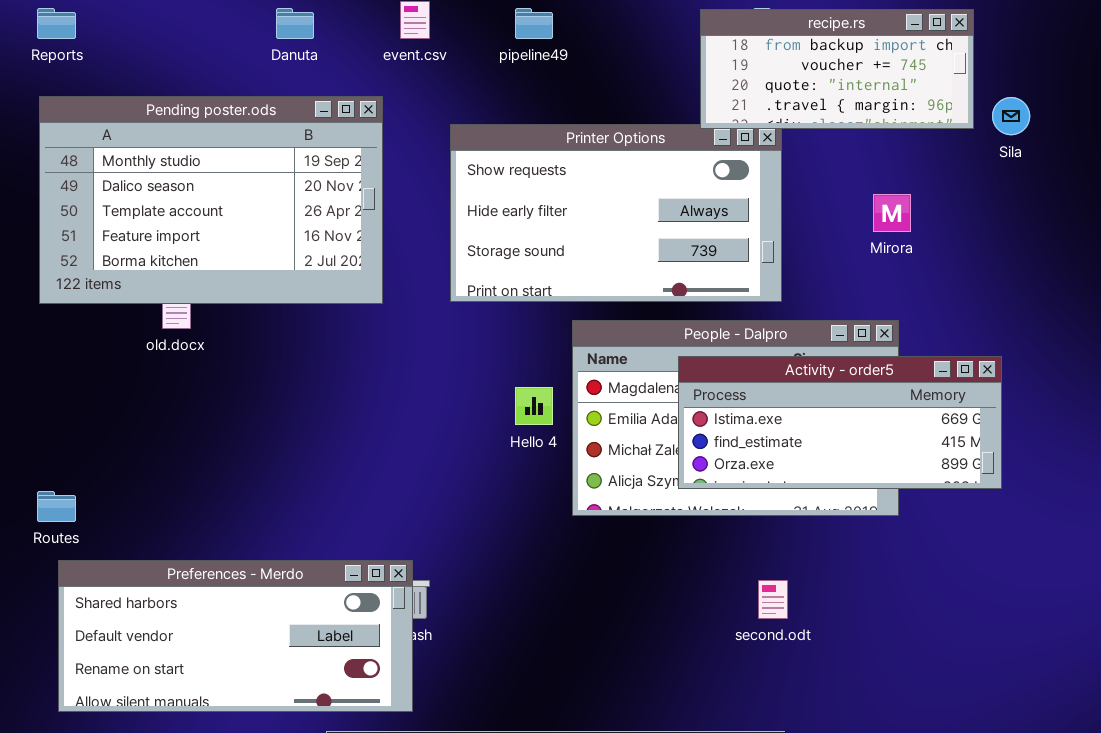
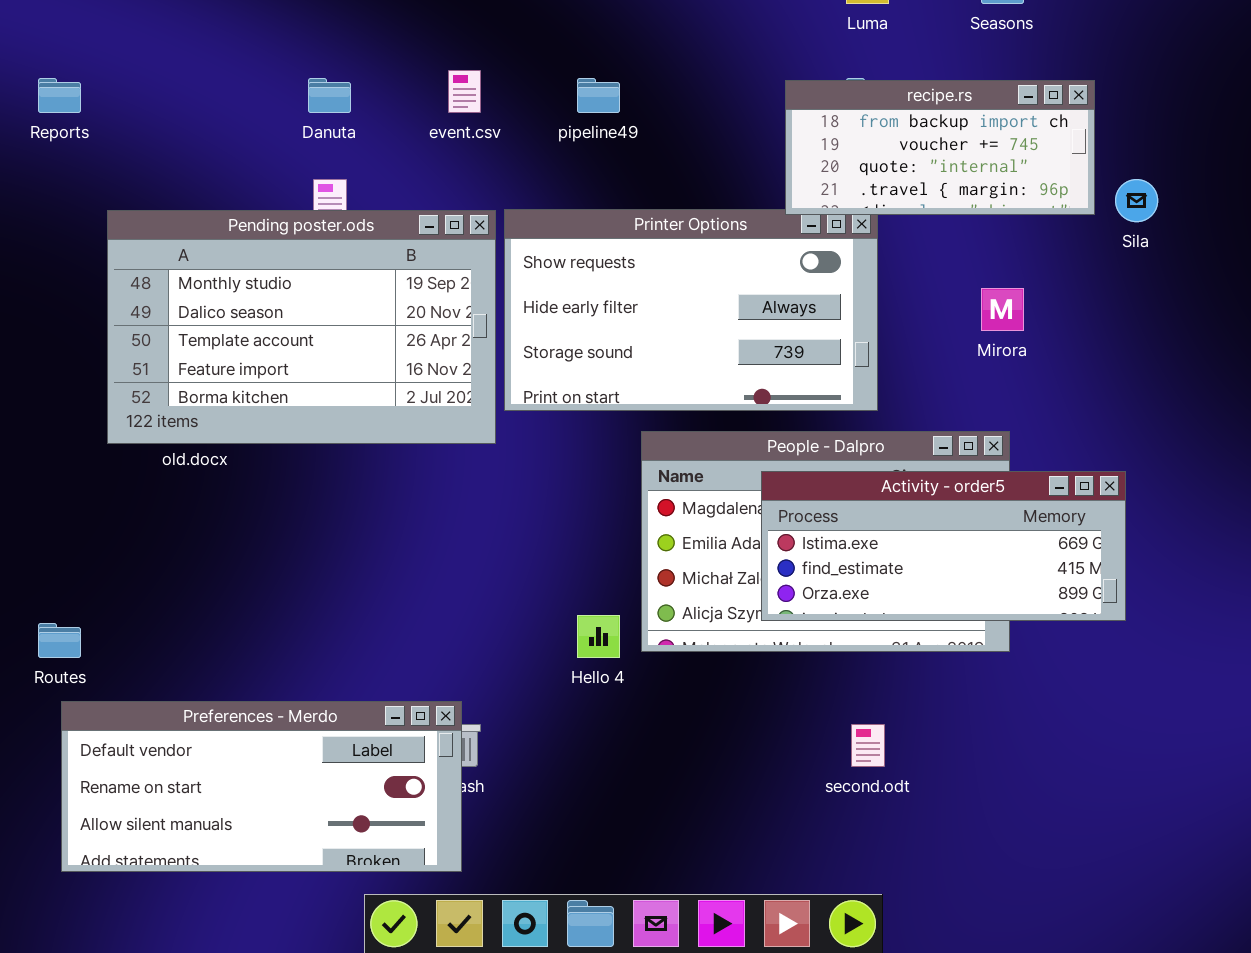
Pending poster.ods: [39,96,383,304] -> [107,210,496,444], moved
Hello 4: [515,387,553,425] -> [577,615,620,658], moved
Preferences - Merdo: [58,560,413,712] -> [61,701,462,872], scrolled down 1 row

